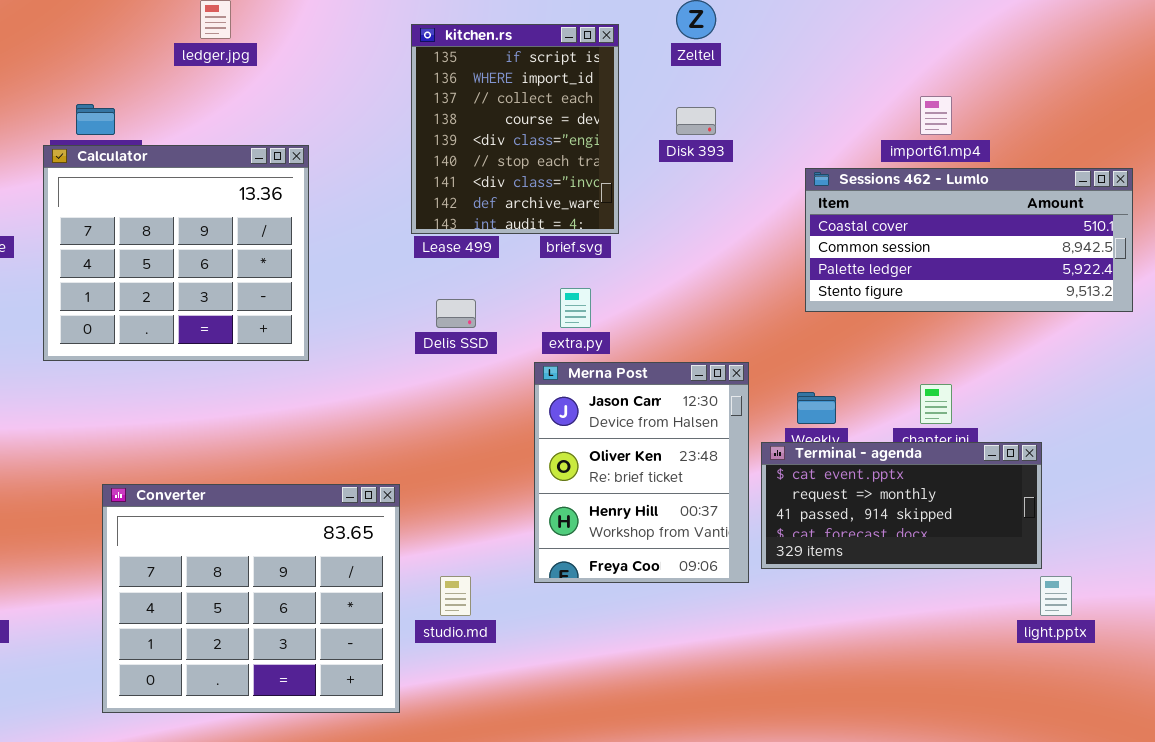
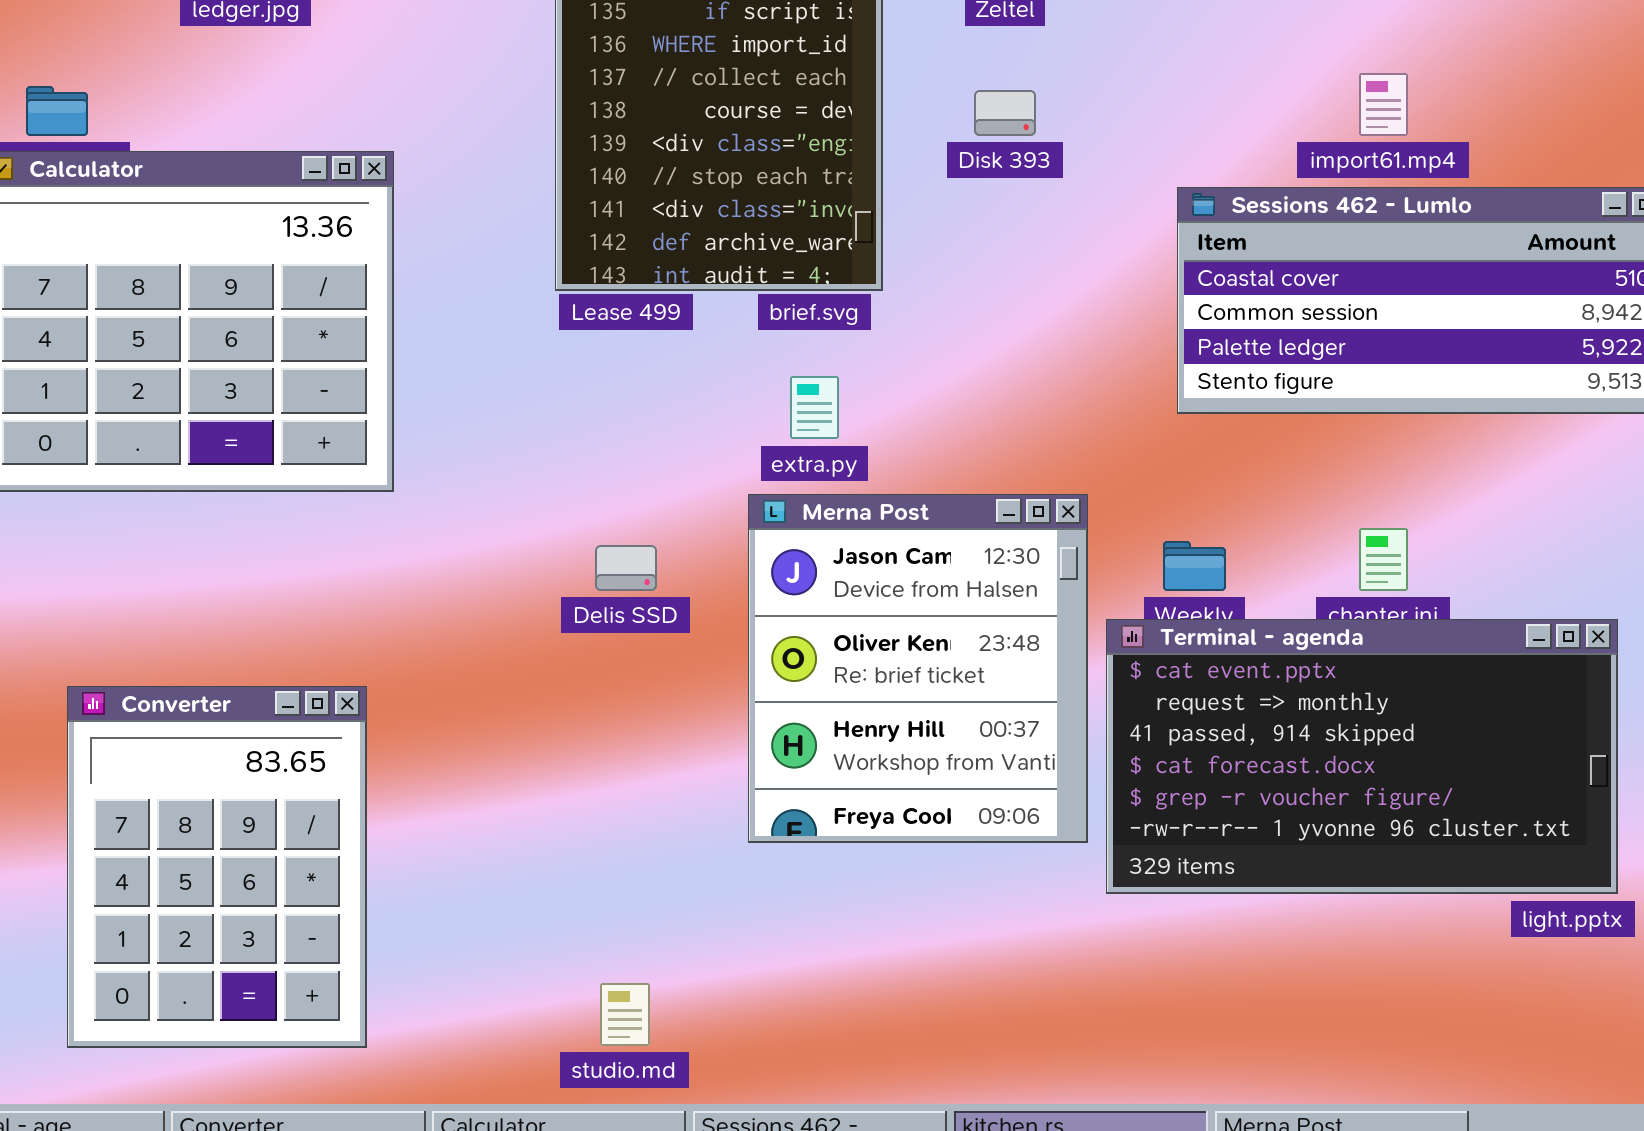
Delis SSD: [436,299,476,328] -> [595,545,657,591], moved
Terminal - agenda: [761,442,1042,569] -> [1106,619,1618,894], resized
Converter: [102,484,400,713] -> [67,686,367,1048], resized
studio.md: [440,576,471,616] -> [600,983,650,1046], moved

